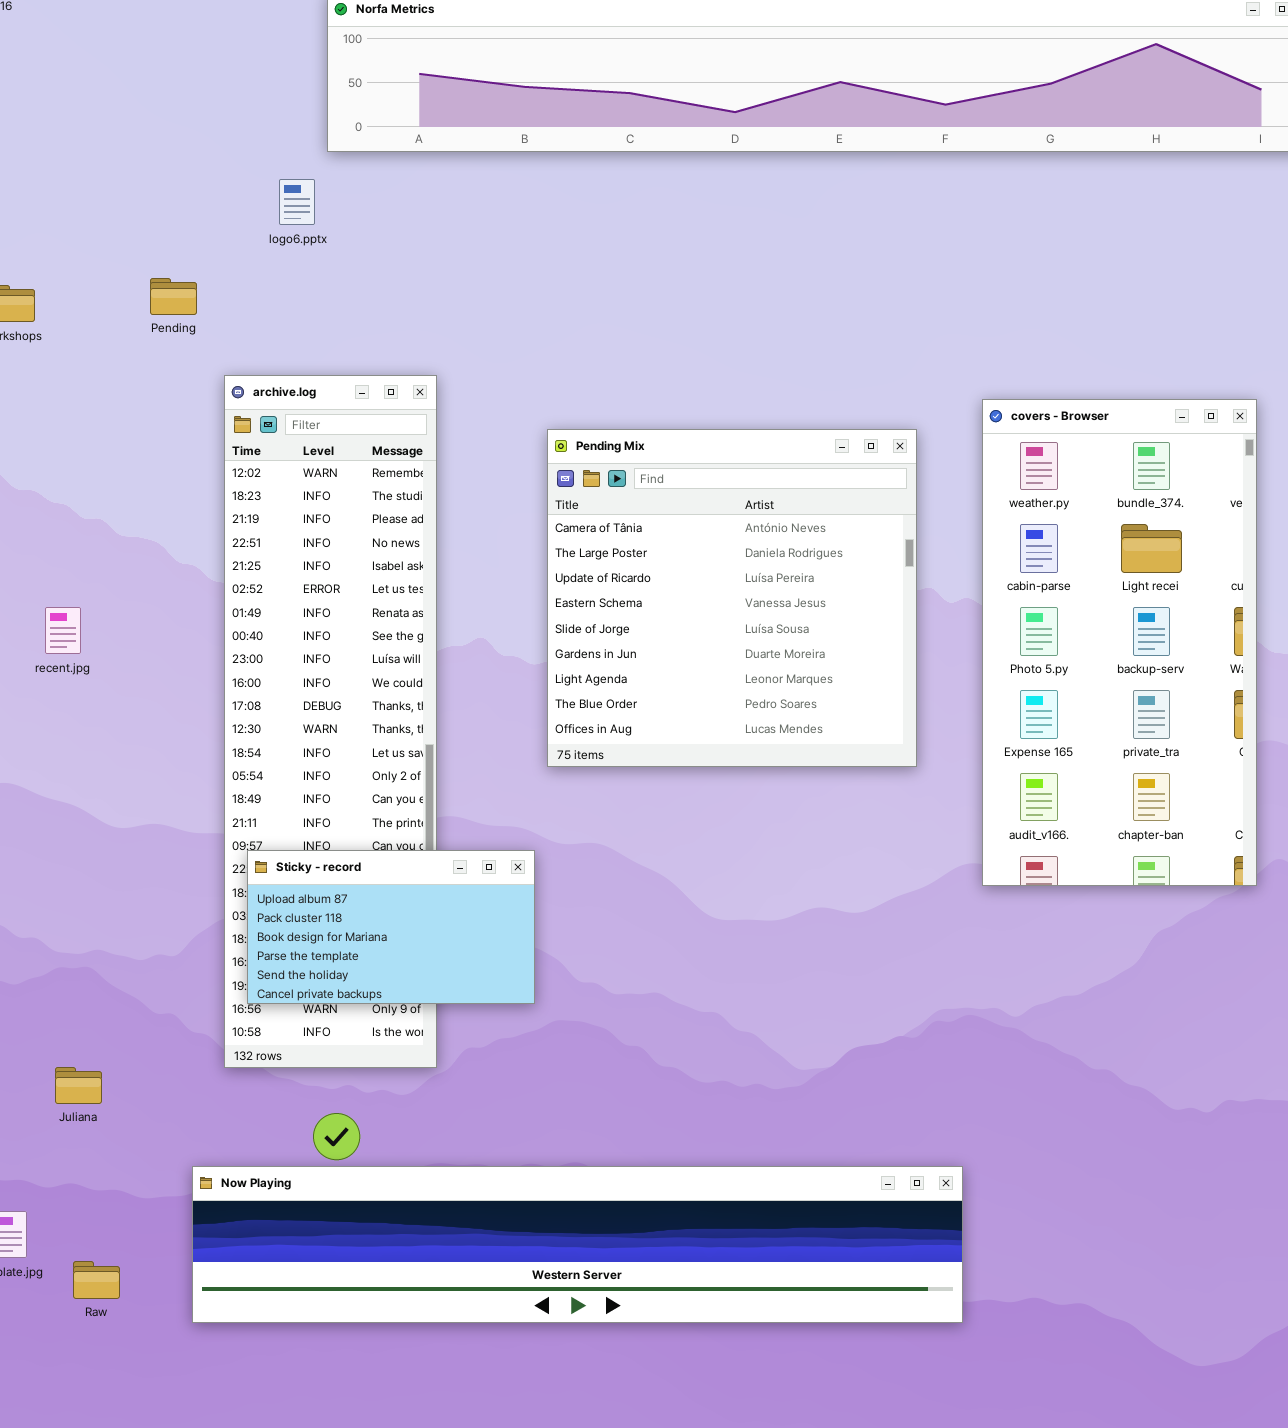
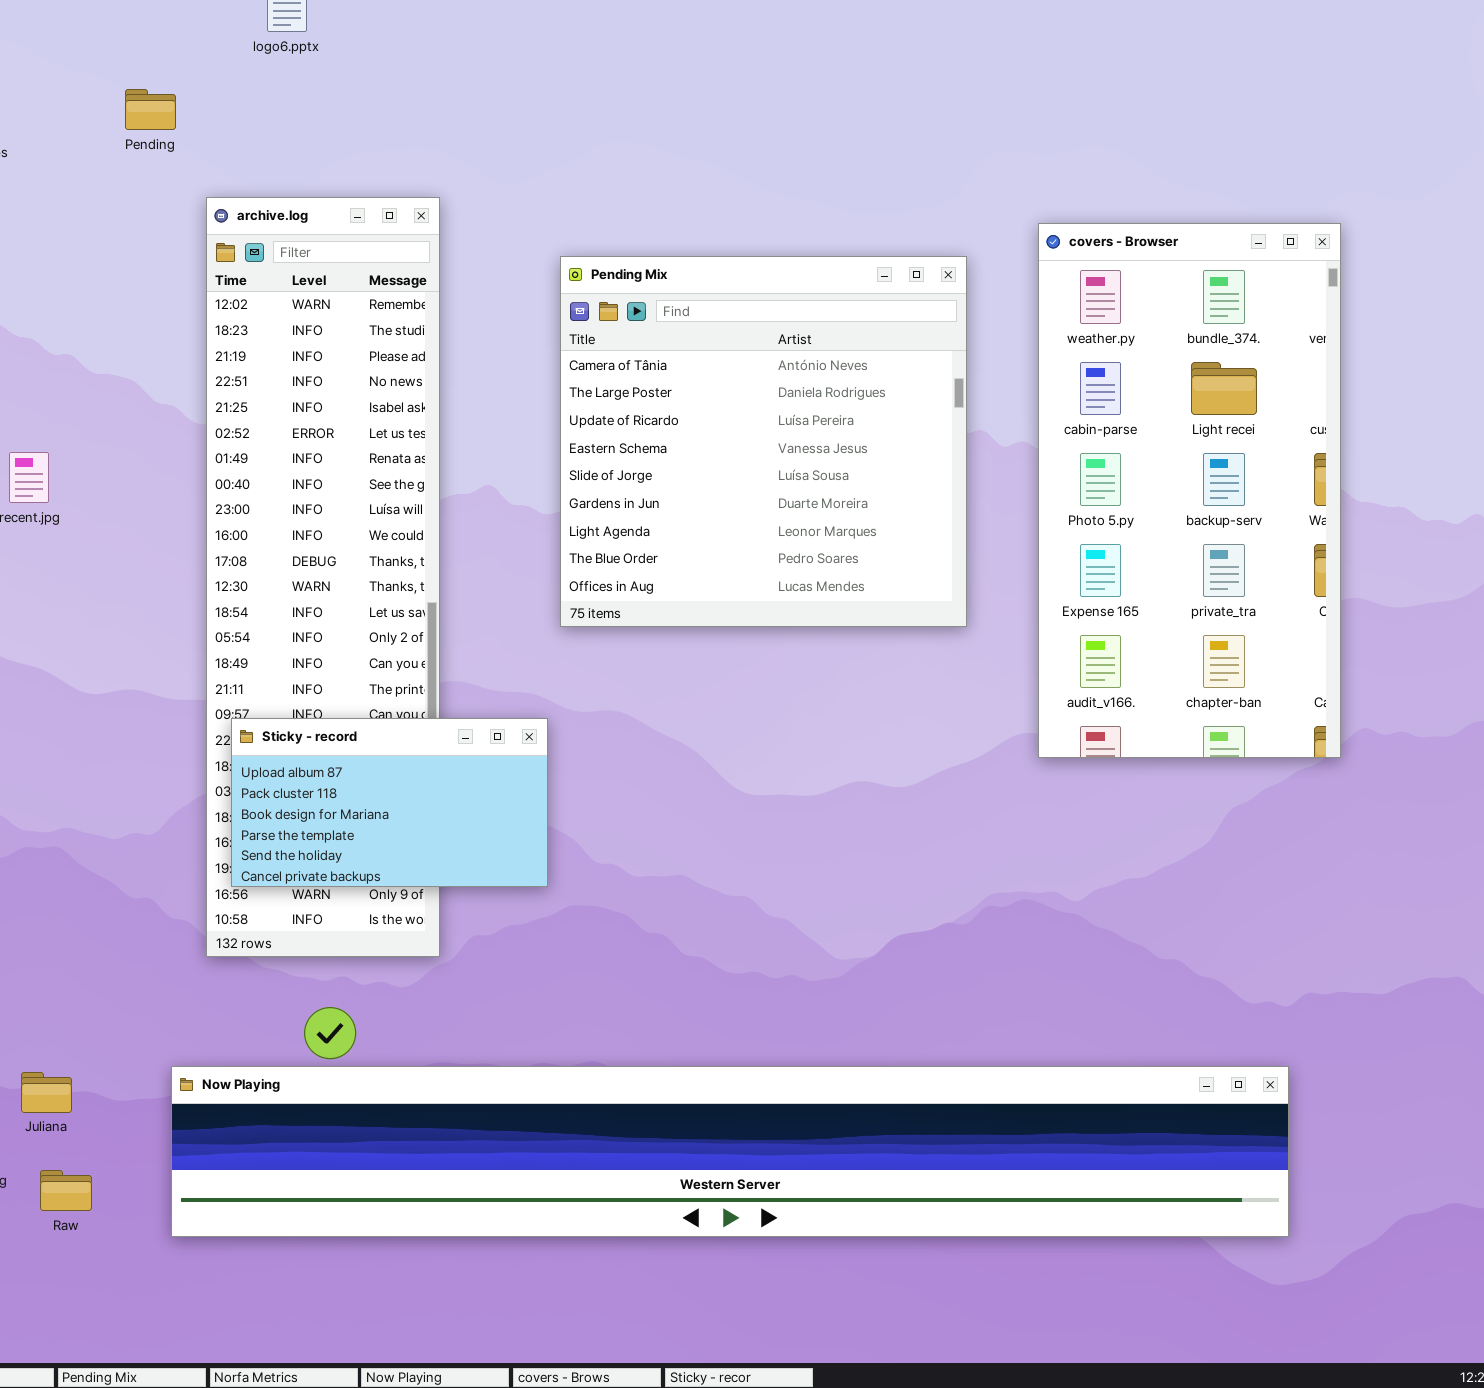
Juliana: [55,1067,102,1104] -> [21,1072,72,1113], moved
Now Playing: [192,1166,963,1323] -> [171,1066,1289,1237], resized

